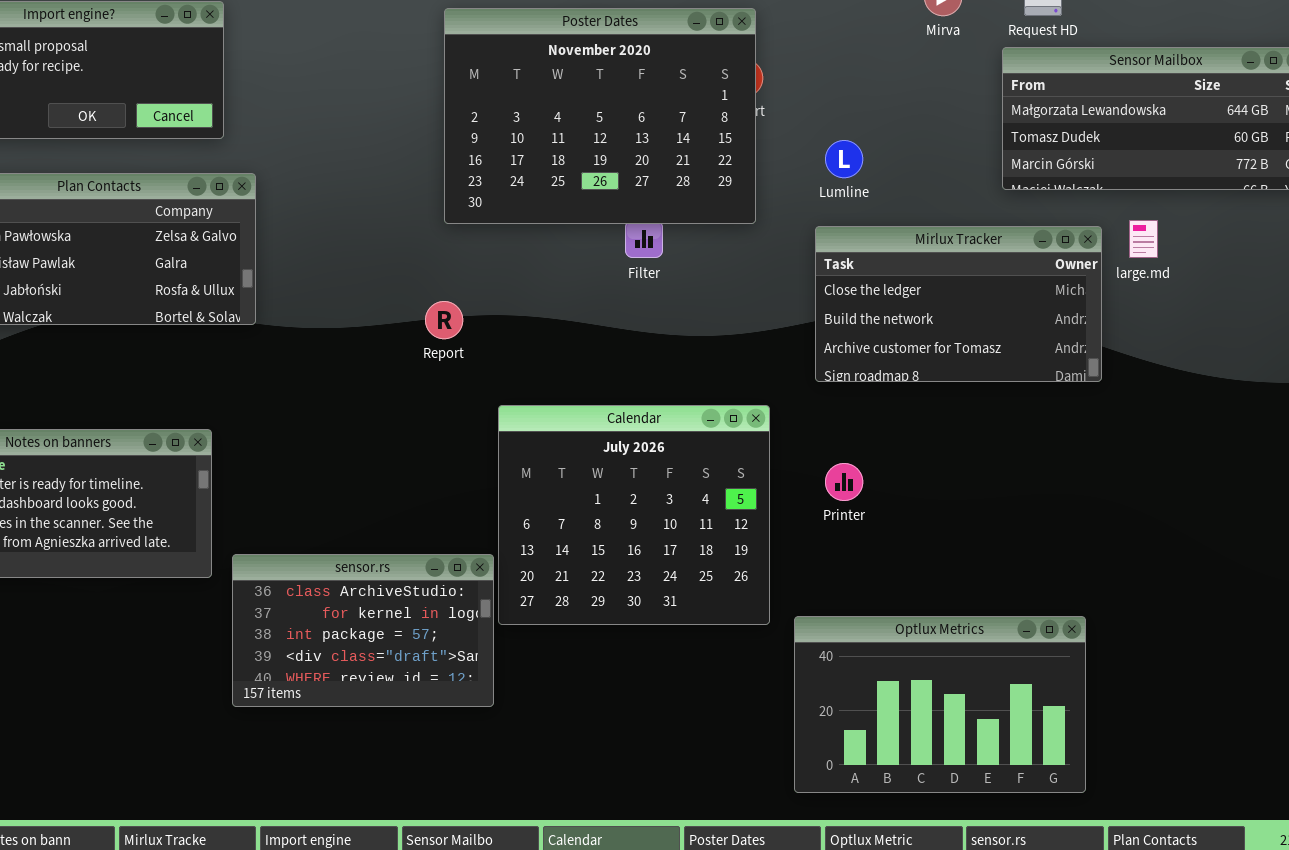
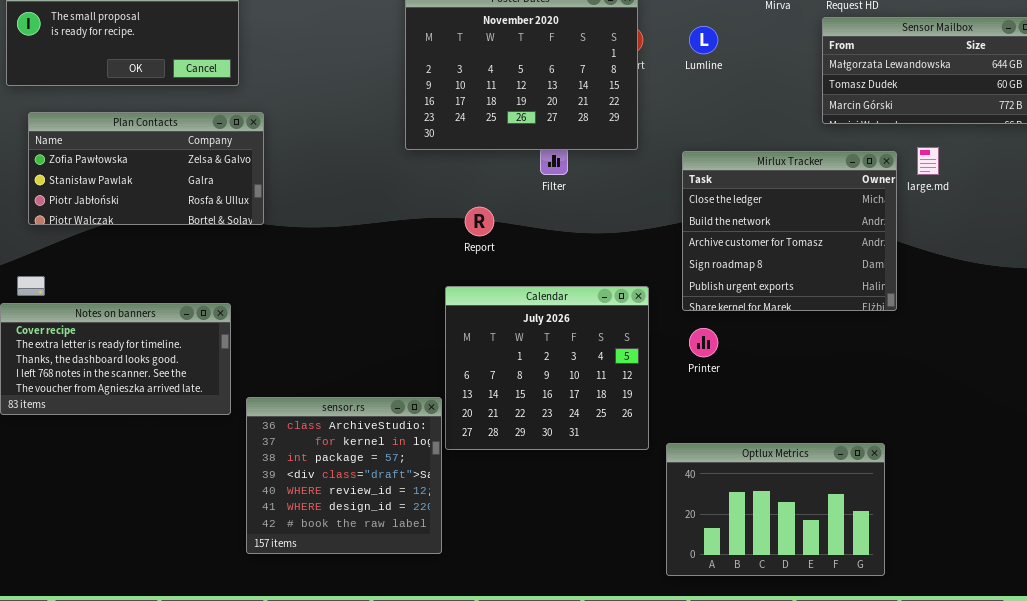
Lumline: [825,140,863,178] -> [689,26,718,54], moved
Mirlux Tracker: [815,226,1102,382] -> [682,151,897,311], resized
Report: [425,301,463,339] -> [465,207,494,236], moved
sensor.rs: [232,554,494,707] -> [246,397,442,554], resized

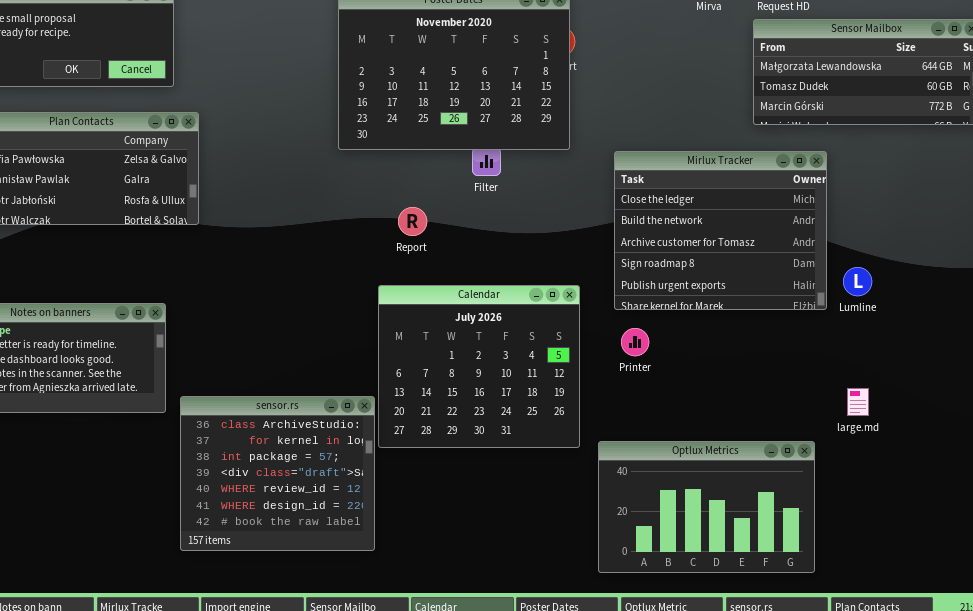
Lumline: [689,26,718,54] -> [843,267,872,296], moved
large.md: [917,147,939,175] -> [847,388,869,416], moved

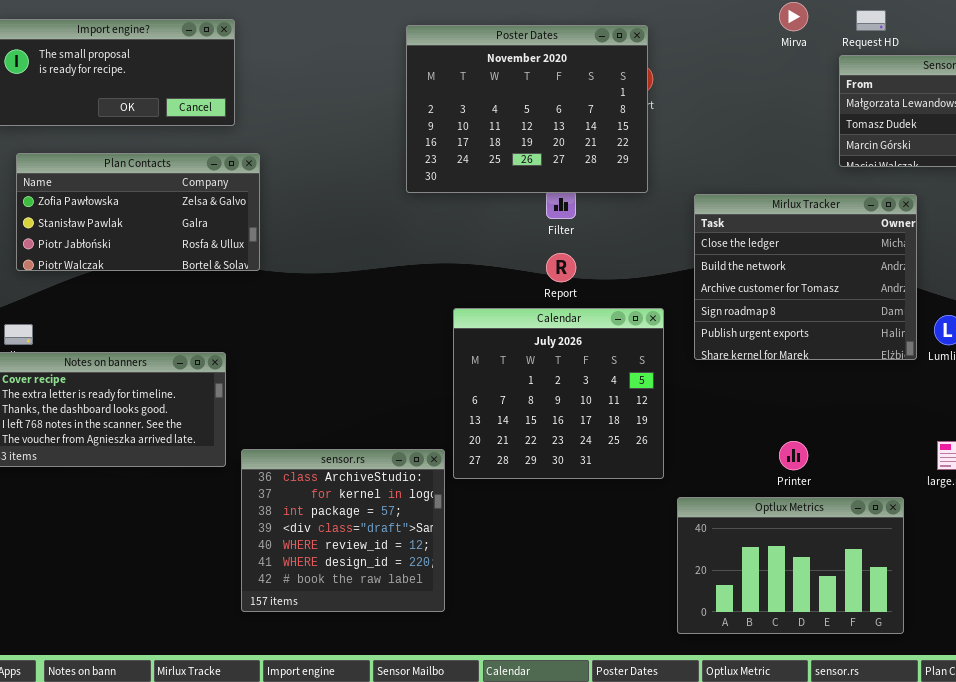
Report: [398,207,427,236] -> [546,253,576,282], moved
Calendar: [378,285,580,448] -> [453,308,664,479], moved
Printer: [621,328,649,356] -> [779,441,808,470], moved

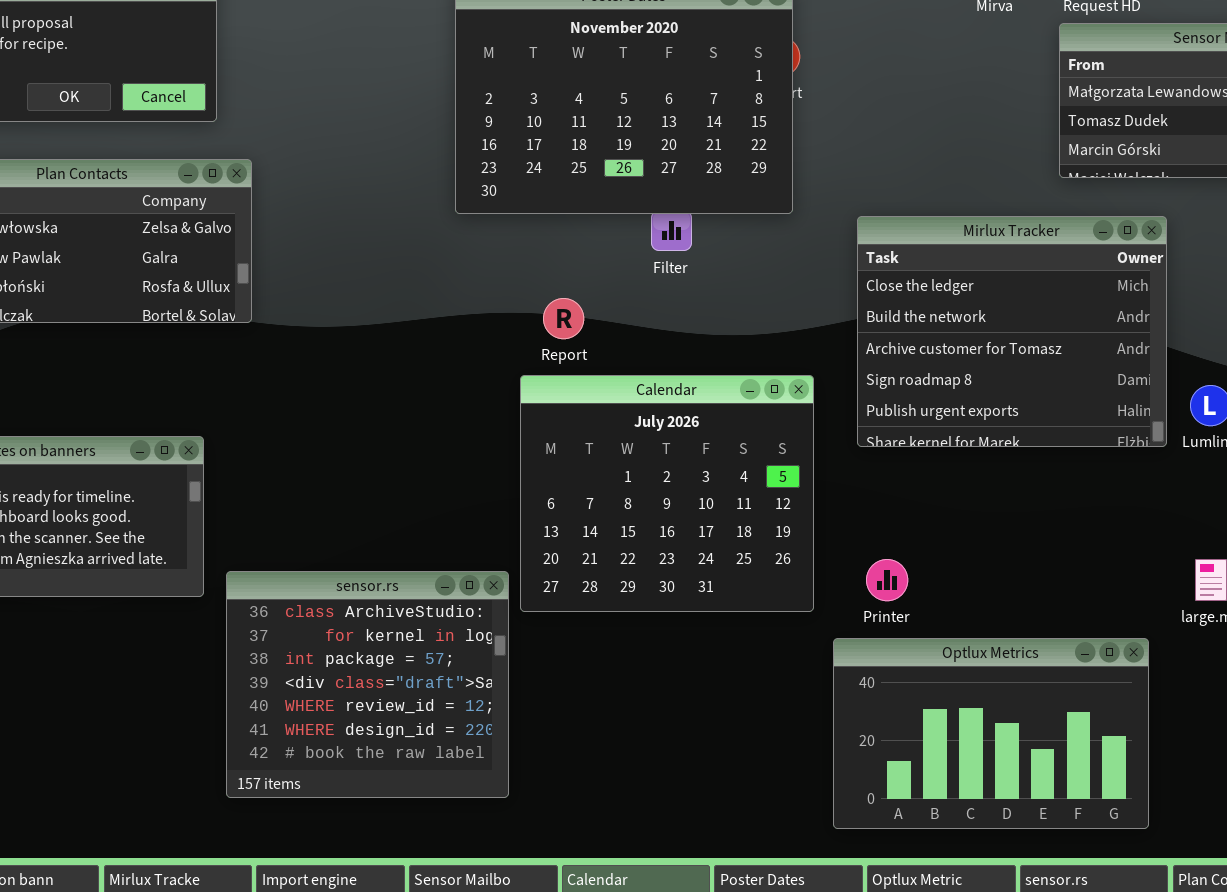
Report: [546,253,576,282] -> [543,298,584,339], moved
Printer: [779,441,808,470] -> [866,559,908,601], moved

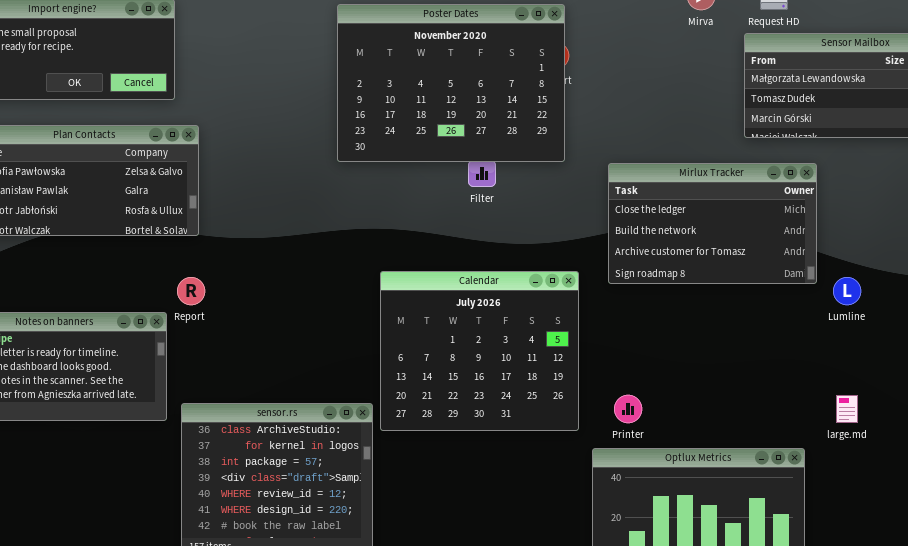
Mirlux Tracker: [857,216,1167,447] -> [608,163,817,284], resized
Report: [543,298,584,339] -> [177,277,205,305], moved

